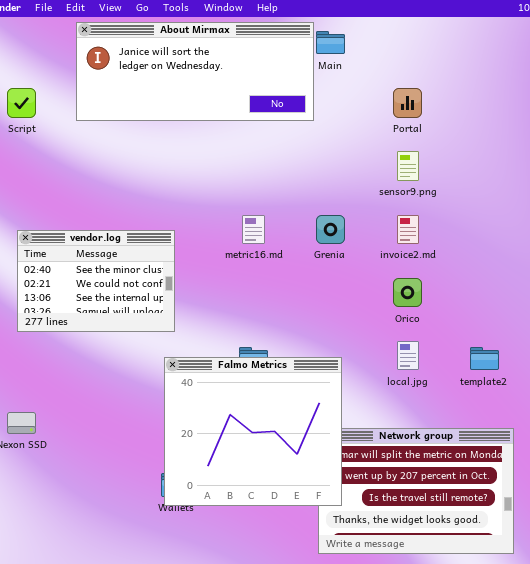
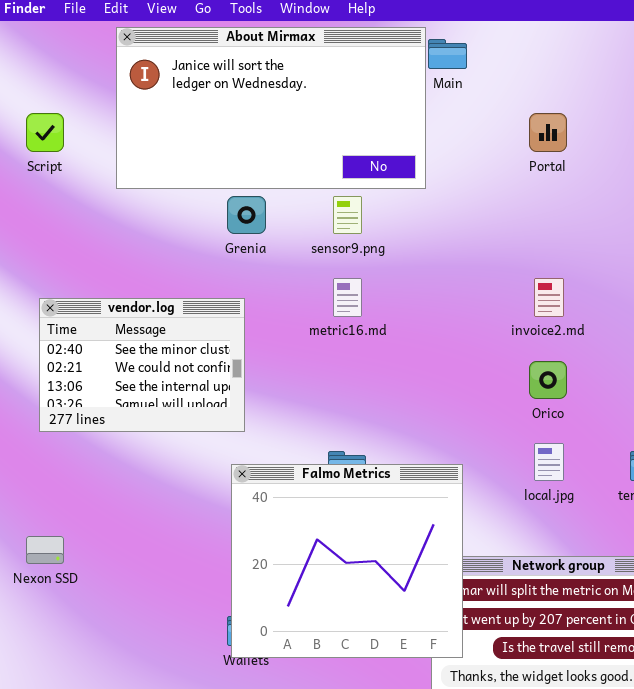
About Mirmax: [76,22,314,121] -> [116,27,426,189], resized
sensor9.png: [397,151,419,181] -> [333,196,362,234], moved
Grenia: [316,215,345,244] -> [227,196,266,234], moved

